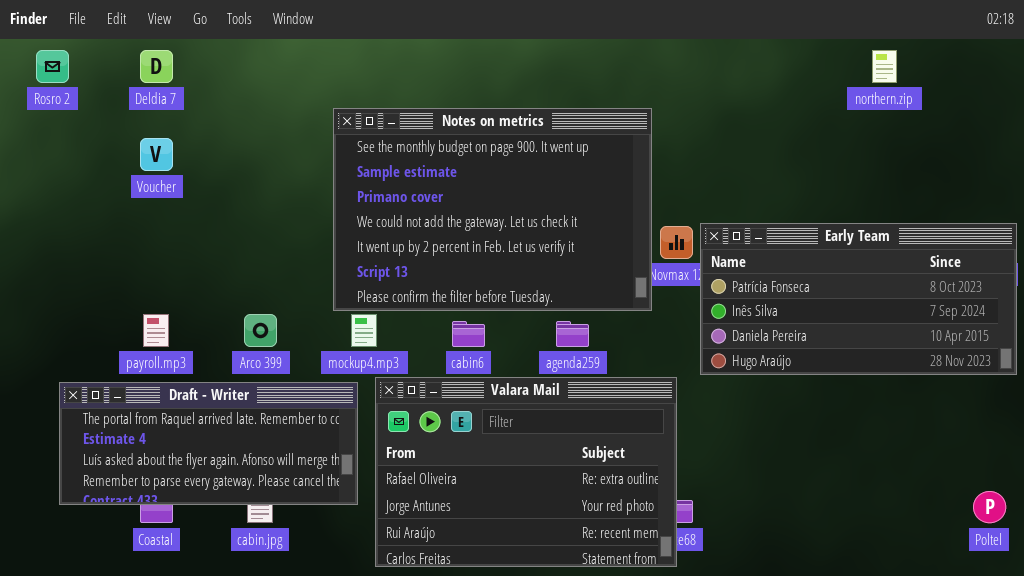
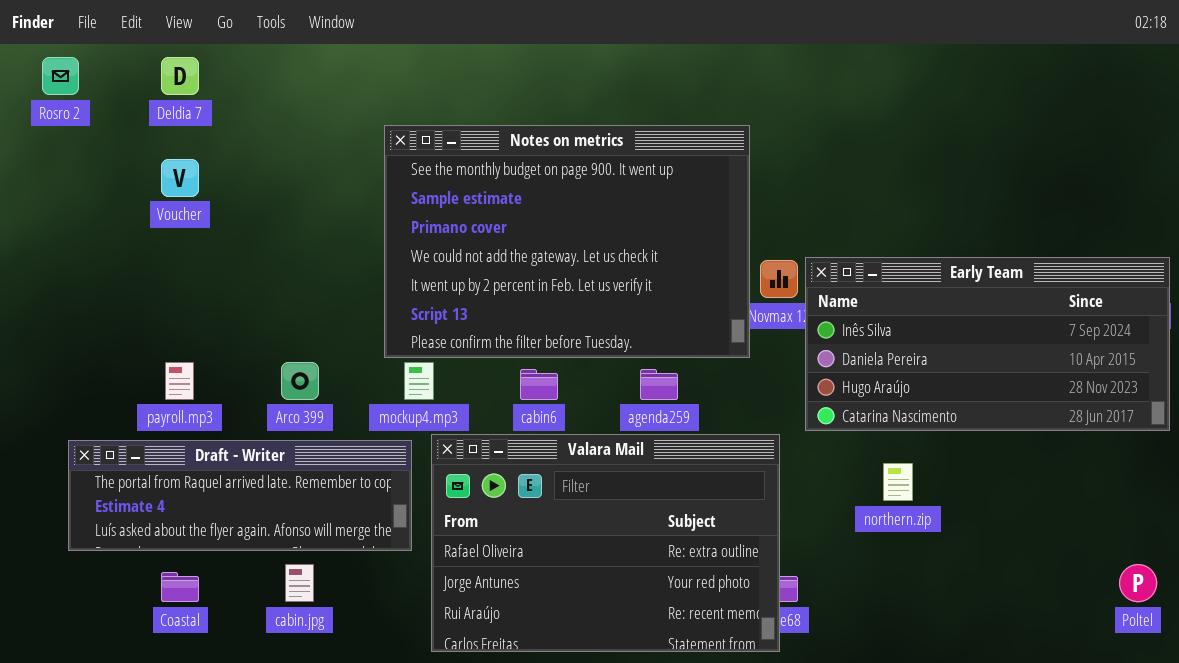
northern.zip: [872,50,897,83] -> [883,463,913,501], moved
Early Team: [700,223,1017,375] -> [805,257,1170,431], scrolled down 1 row
Draft - Writer: [59,382,358,505] -> [68,440,412,551], resized

